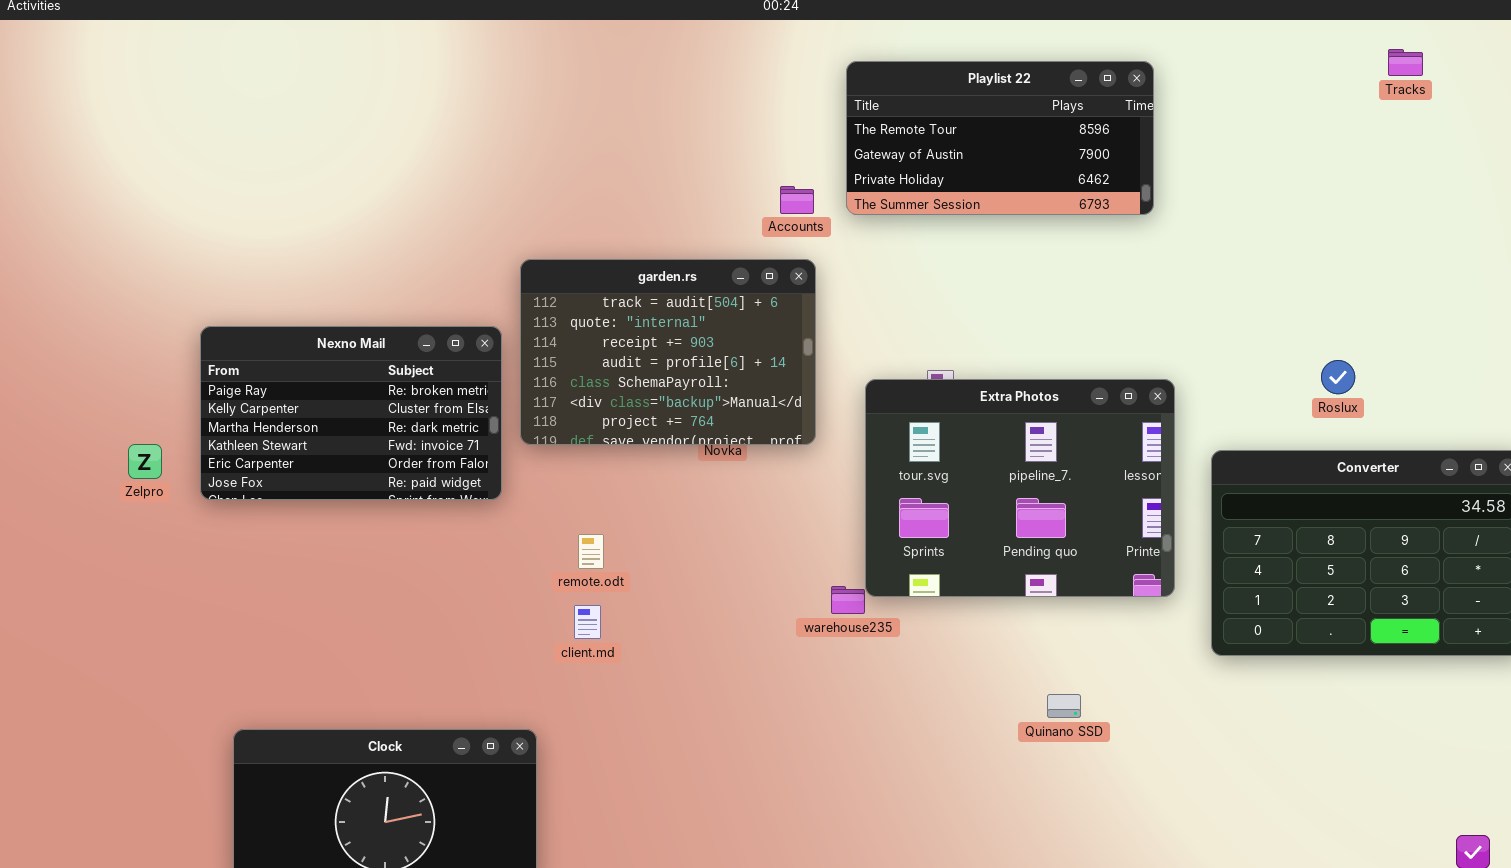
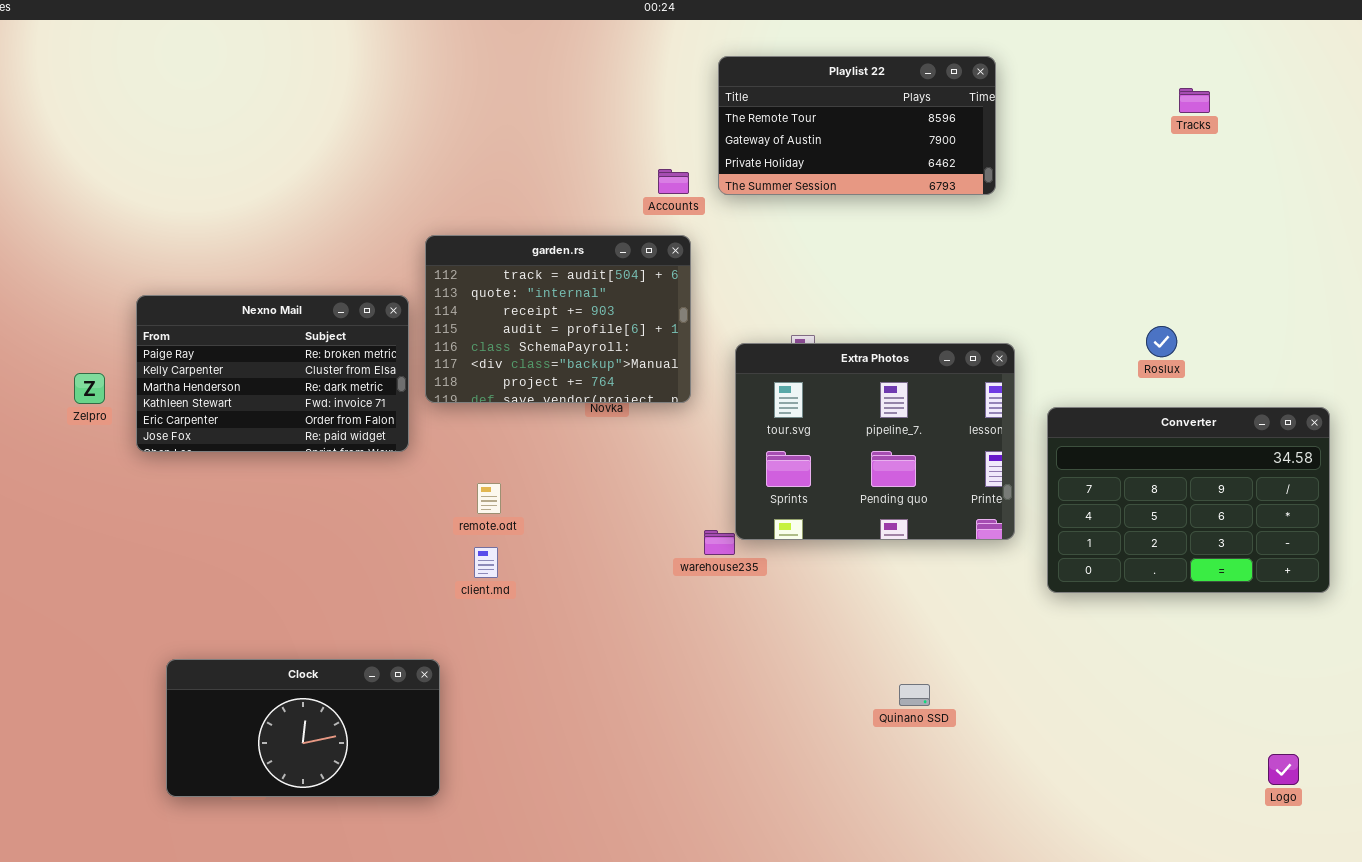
Tracks: [1388,49,1423,76] -> [1179,88,1210,113], moved
Zelpro: [128,444,162,479] -> [74,373,105,404], moved
Quinano SSD: [1047,694,1081,718] -> [899,684,930,706], moved

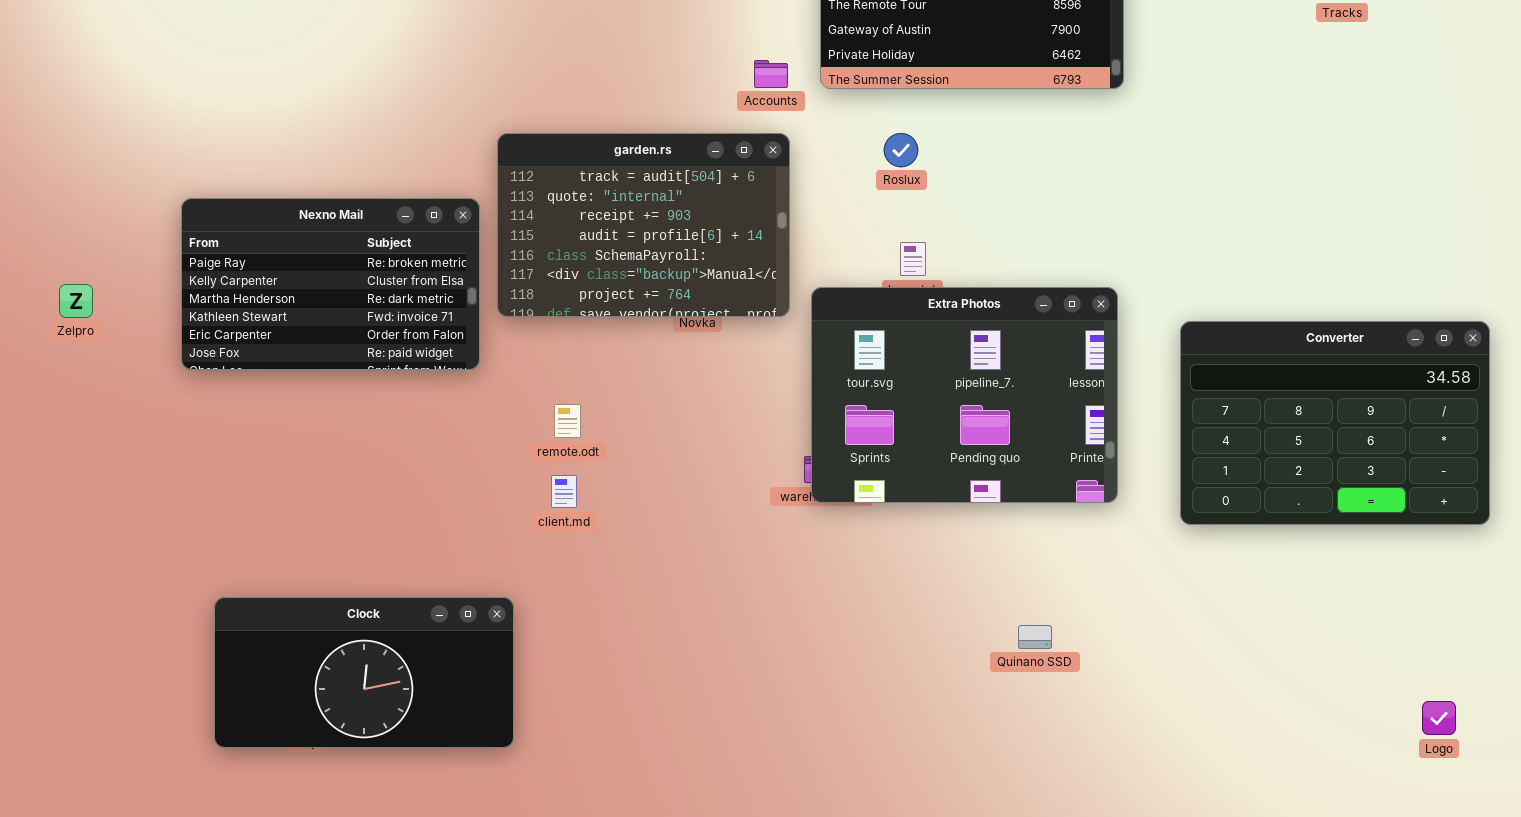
Roslux: [1146,326,1177,357] -> [884,133,918,167], moved
Extra Photos: [735,343,1015,540] -> [811,287,1118,503], moved
Zelpro: [74,373,105,404] -> [59,284,93,318], moved

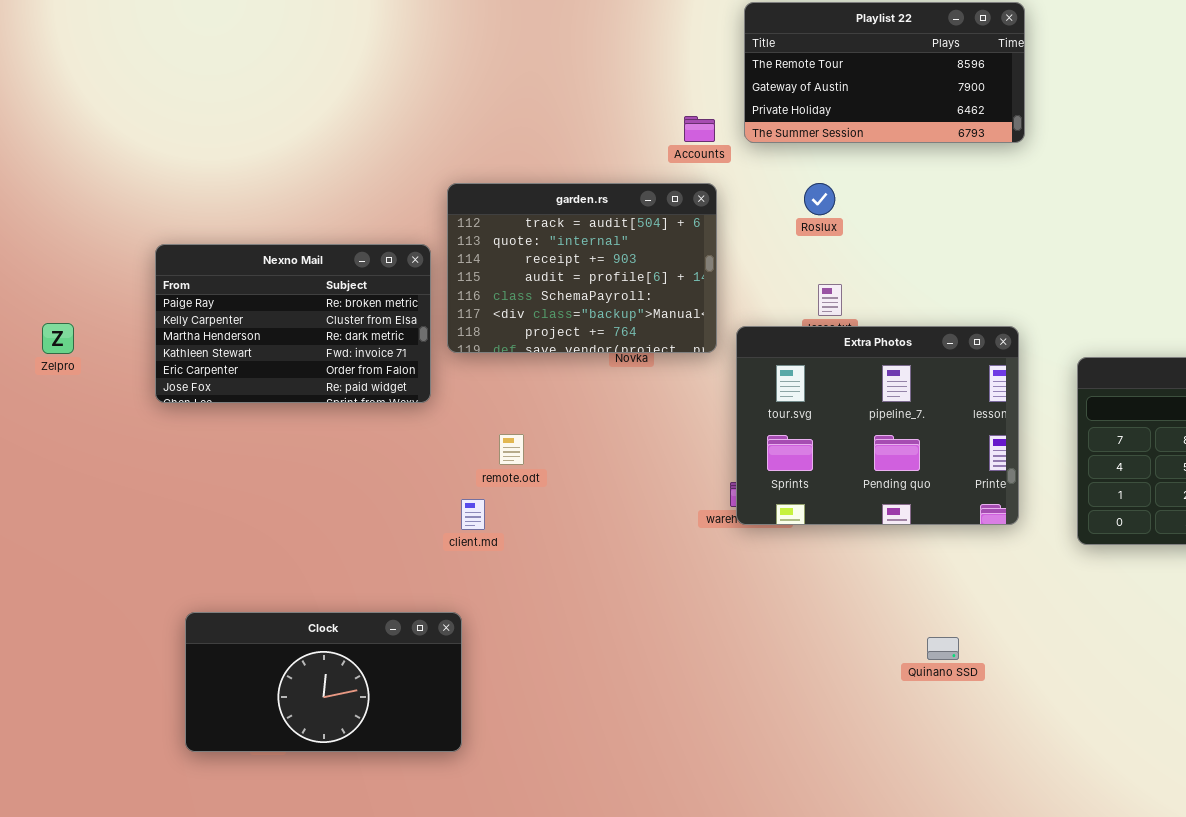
client.md: [551,475,577,508] -> [461,499,485,530], moved

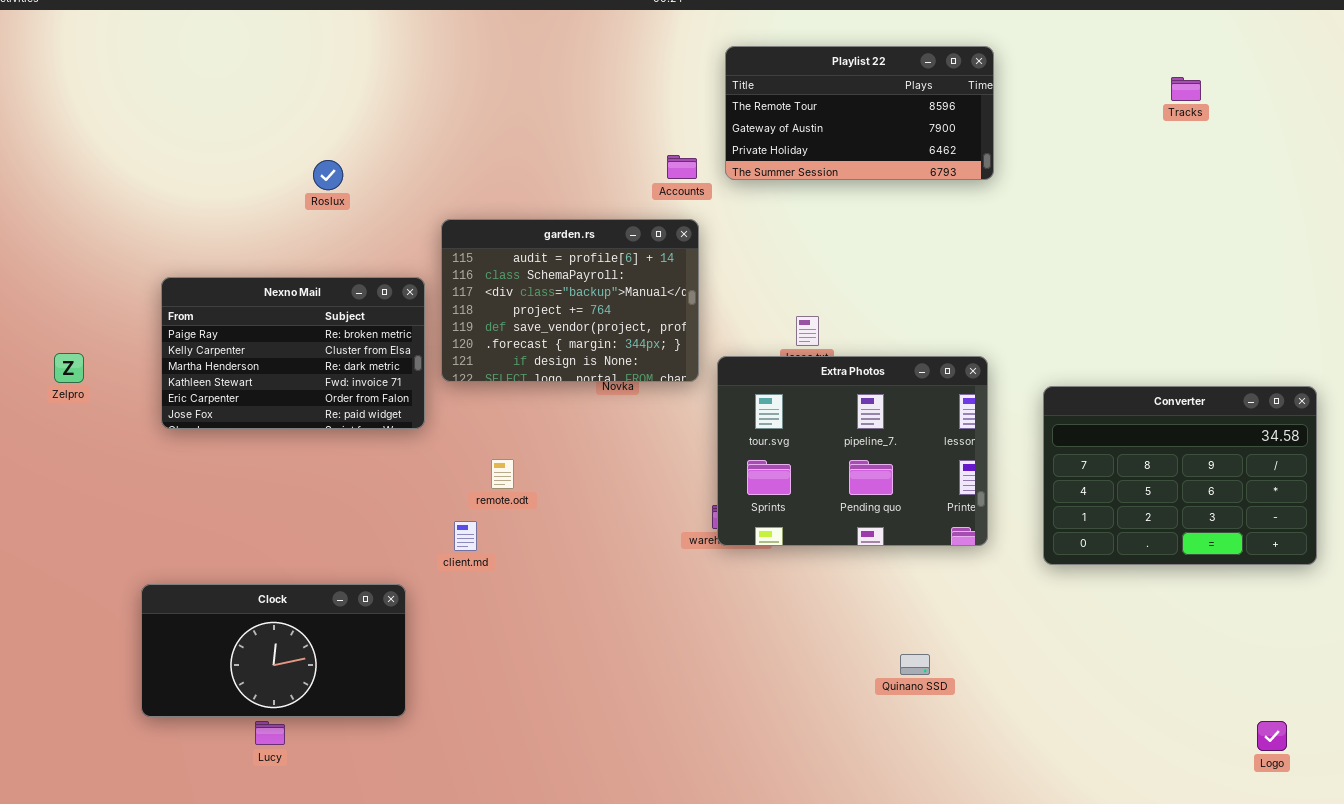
garden.rs: [447,183,717,353] -> [441,219,699,382], scrolled down 3 rows
Roslux: [804,183,835,215] -> [313,160,343,190], moved
Clock: [185,612,462,752] -> [141,584,406,717], moved

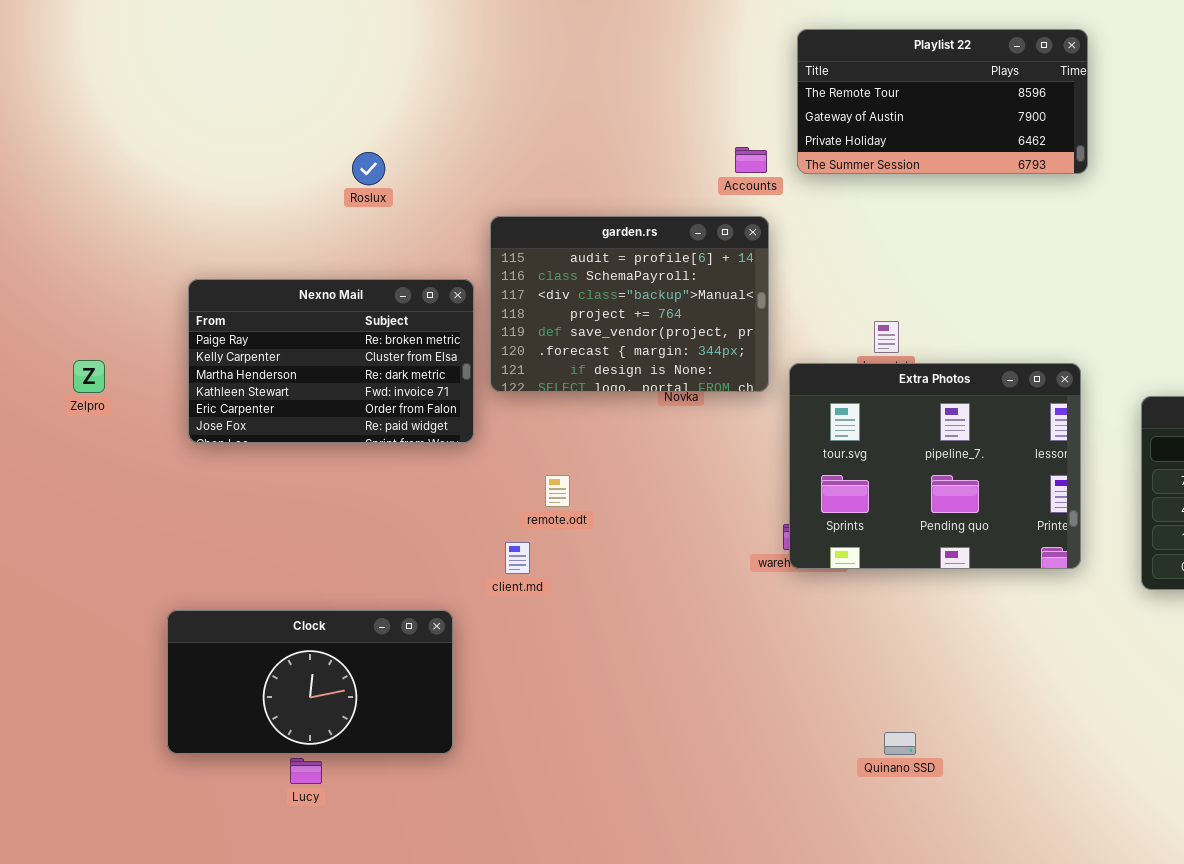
Quinano SSD: [900,654,930,675] -> [884,732,916,755], moved

